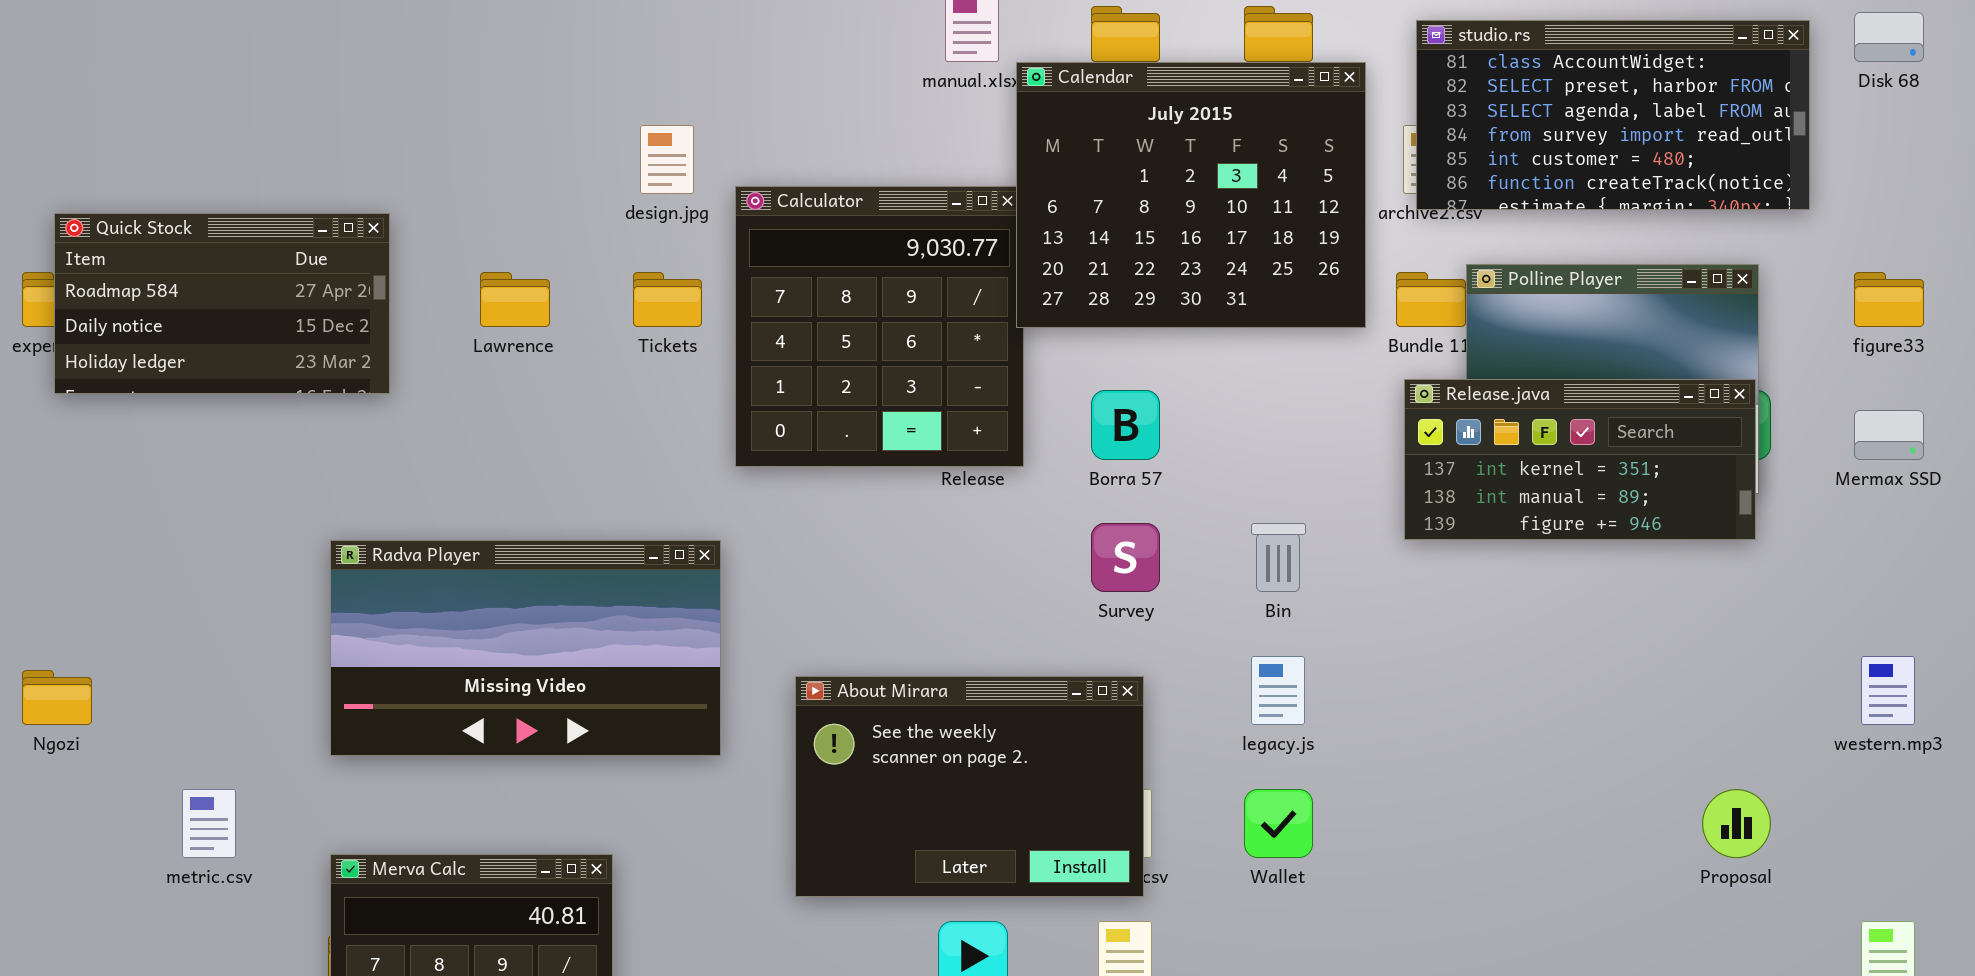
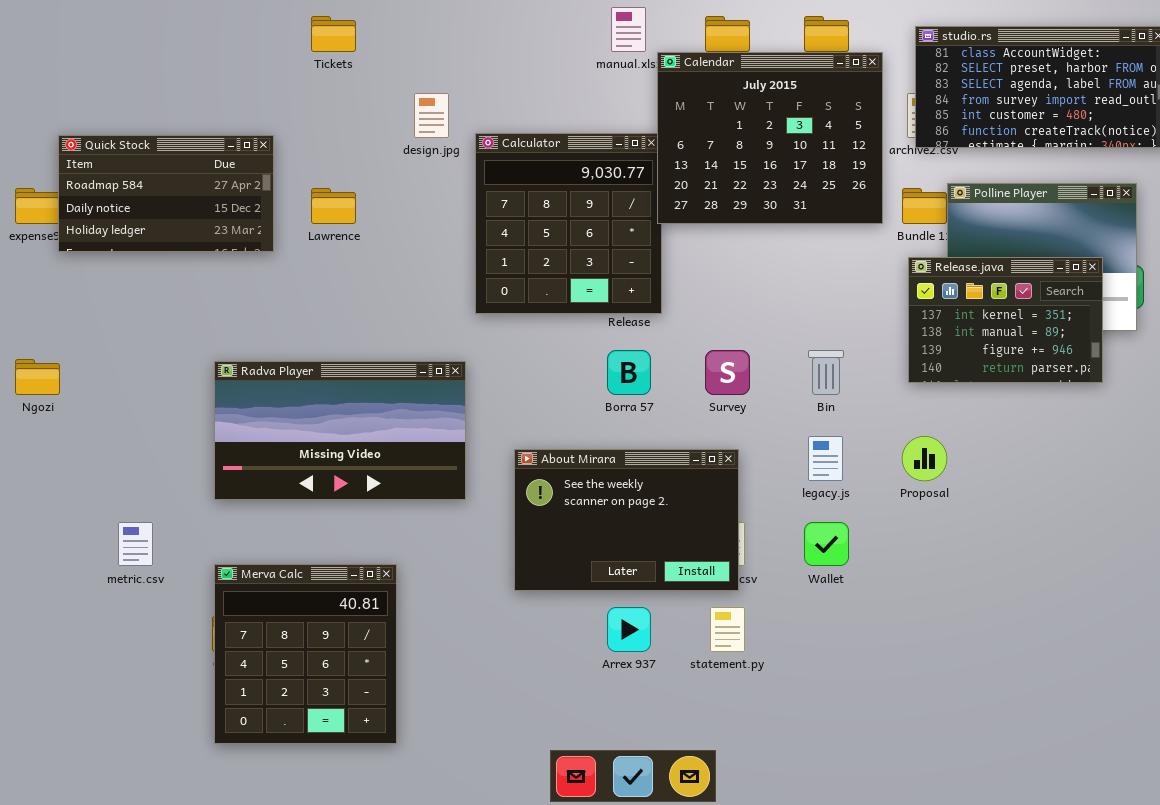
Quick Stock: [54,213,390,394] -> [58,135,274,252], moved
Tickets: [633,272,702,327] -> [311,16,356,52], moved
Release.java: [1404,379,1756,540] -> [908,257,1103,383], resized
Borra 57: [1091,390,1160,460] -> [607,350,651,395], moved
Ngozi: [22,670,92,725] -> [15,359,60,395], moved
Proposal: [1702,789,1771,858] -> [902,436,947,481], moved

